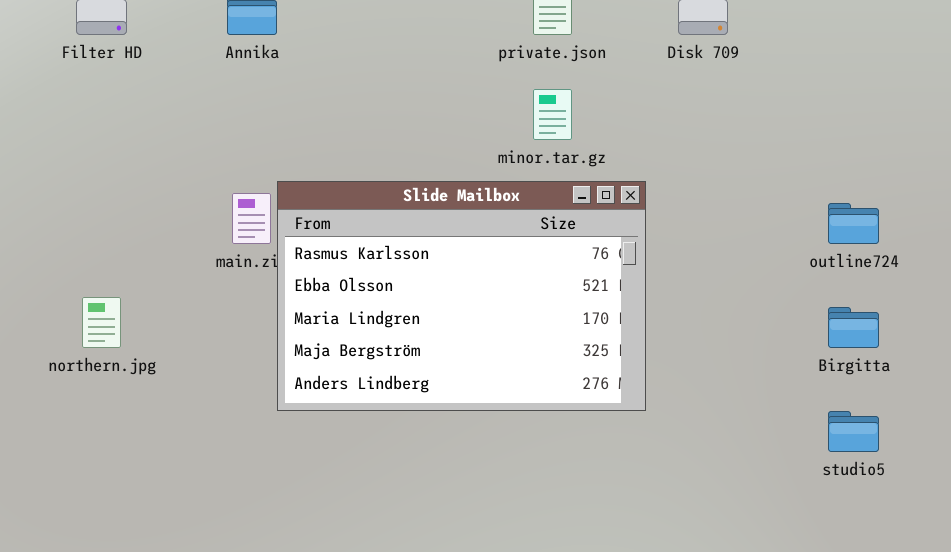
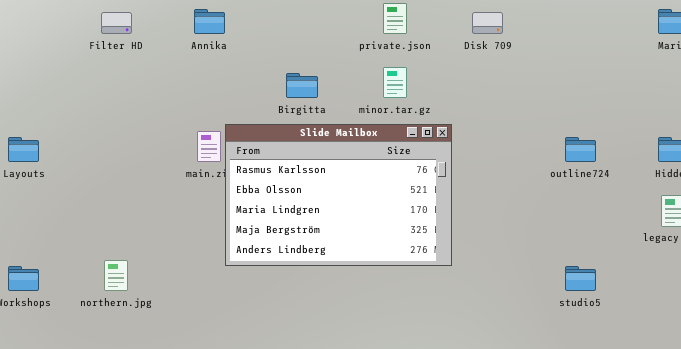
northern.jpg: [82,297,121,348] -> [104,260,128,291], moved
Birgitta: [828,307,879,348] -> [286,73,318,98], moved

